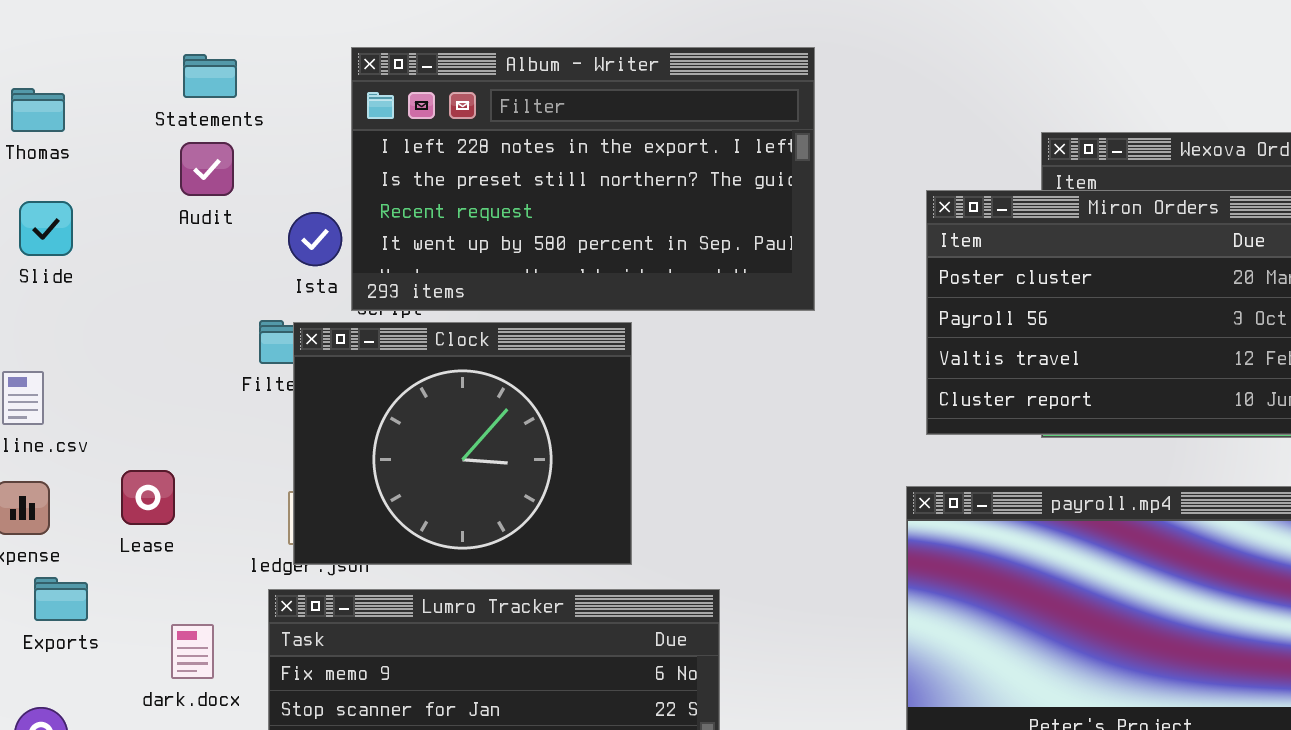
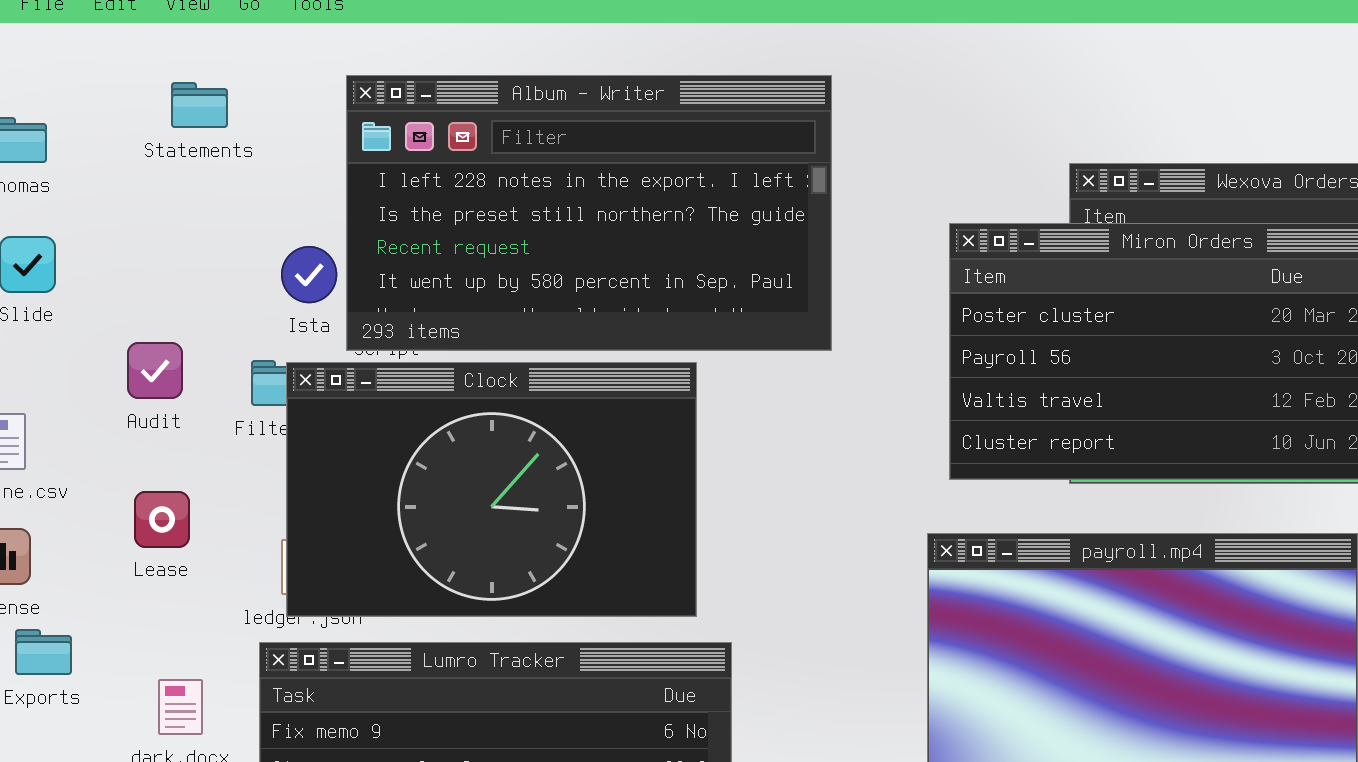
Audit: [180,142,234,196] -> [127,342,183,399], moved
Clock: [293,322,632,565] -> [286,362,697,617], resized
Lease: [121,470,175,525] -> [134,491,190,548], moved

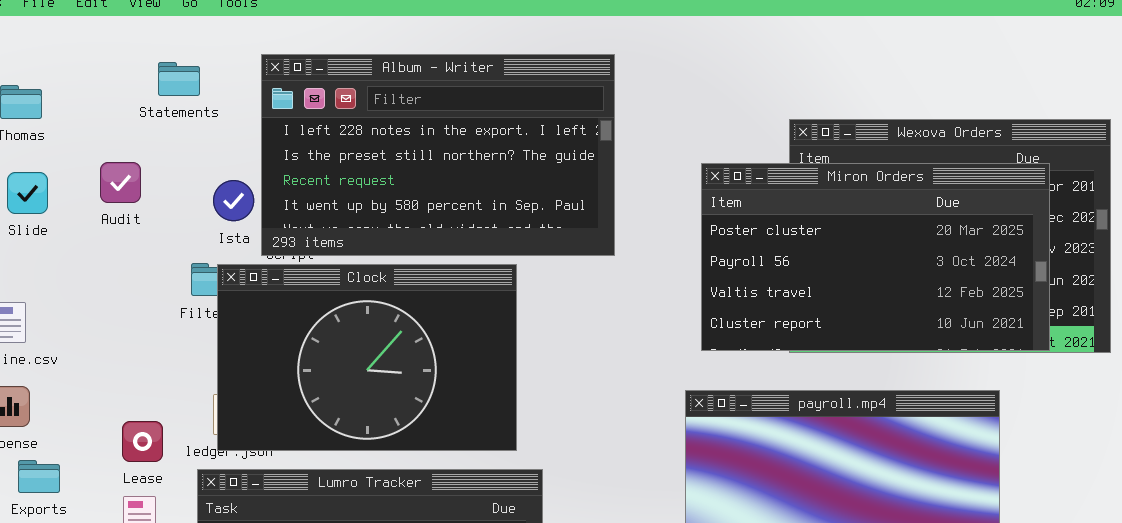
Statements: [171,82,228,128] -> [158,62,200,96], moved
Audit: [127,342,183,399] -> [100,162,141,203], moved
Lease: [134,491,190,548] -> [122,421,163,462], moved

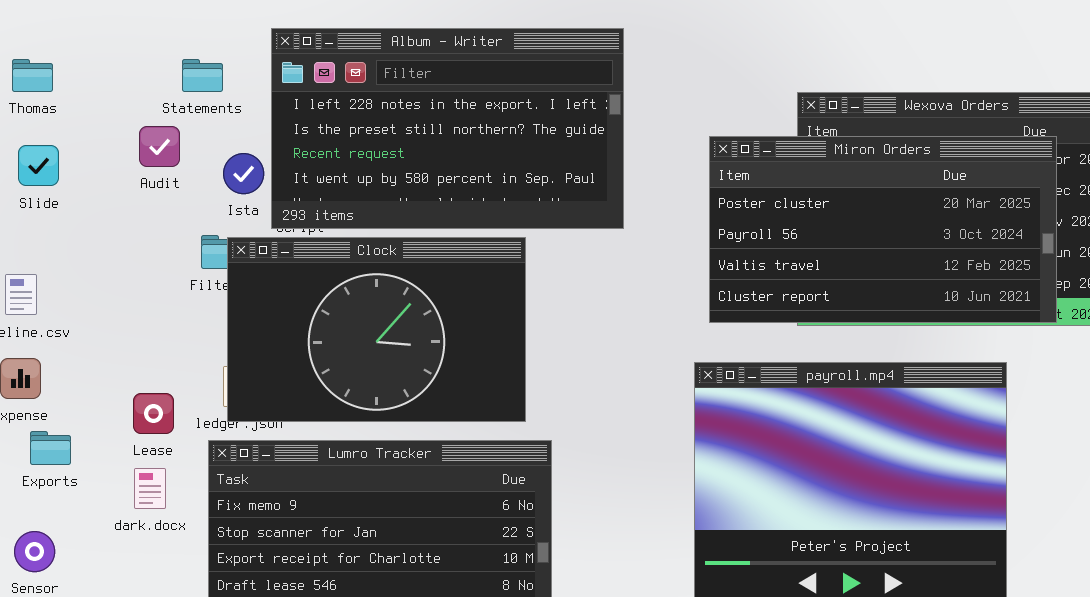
Statements: [158,62,200,96] -> [182,59,223,92], moved
Audit: [100,162,141,203] -> [139,126,180,167], moved

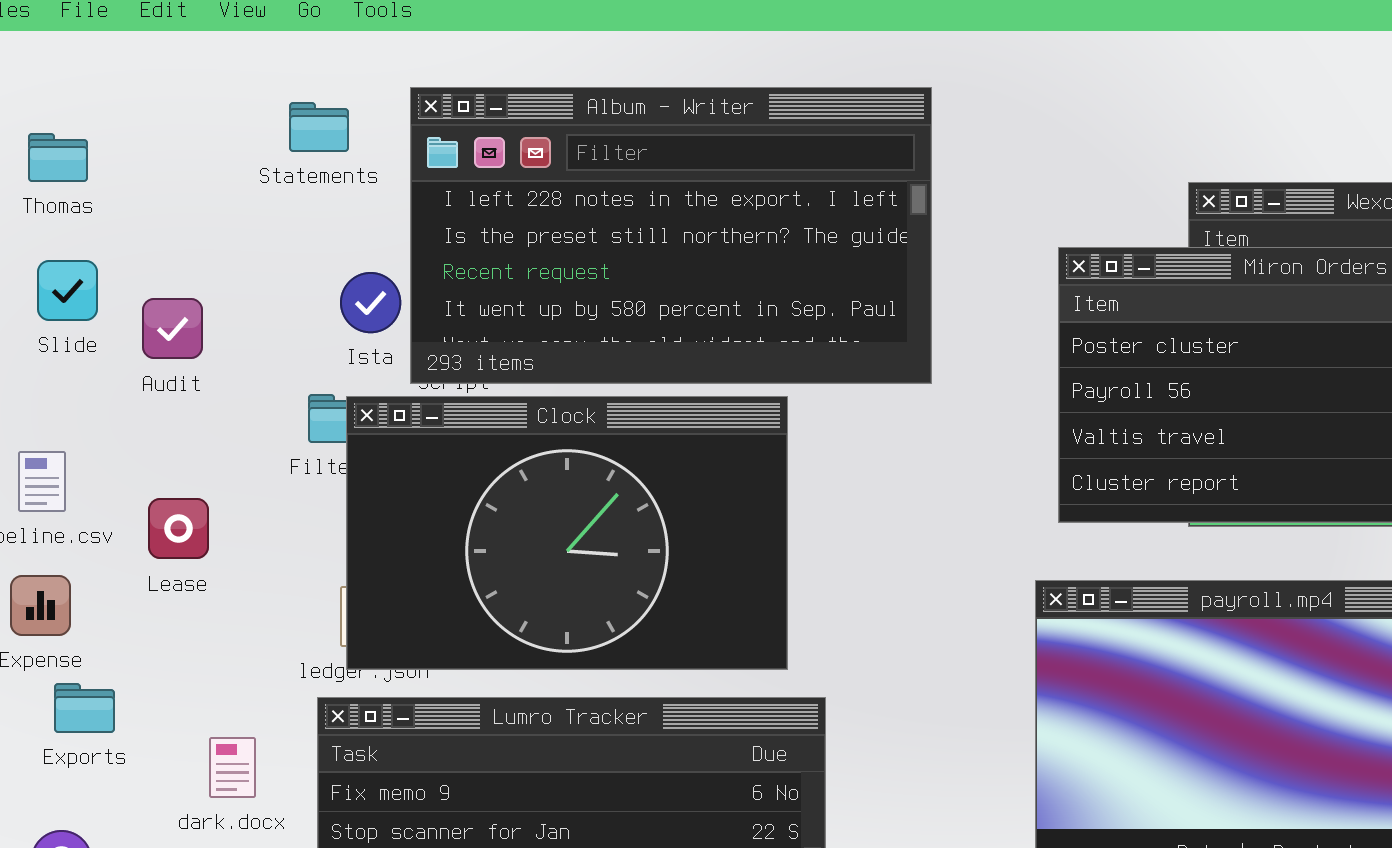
Statements: [182,59,223,92] -> [289,102,349,152], moved
Audit: [139,126,180,167] -> [142,298,203,359], moved
Lease: [133,393,174,434] -> [148,498,209,559], moved

